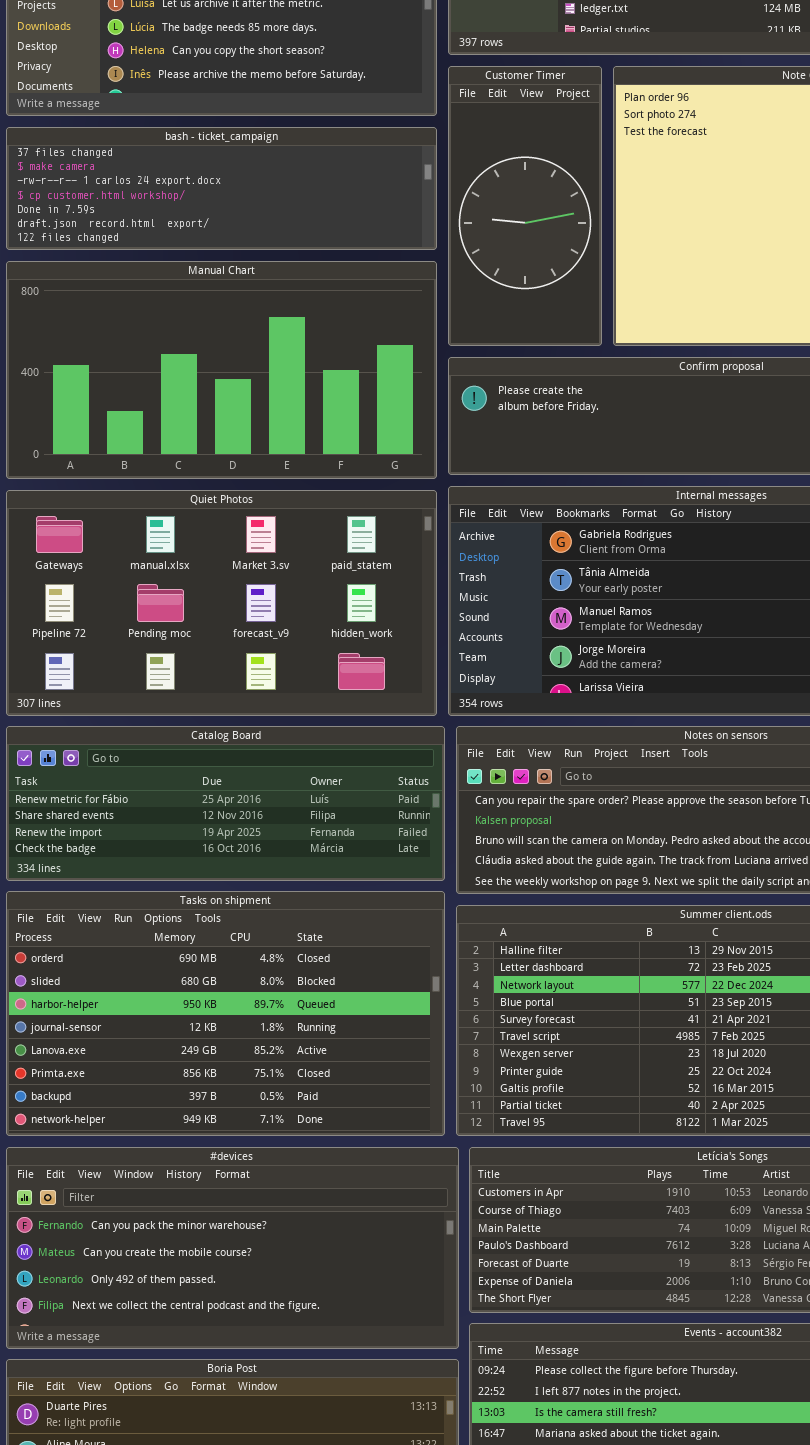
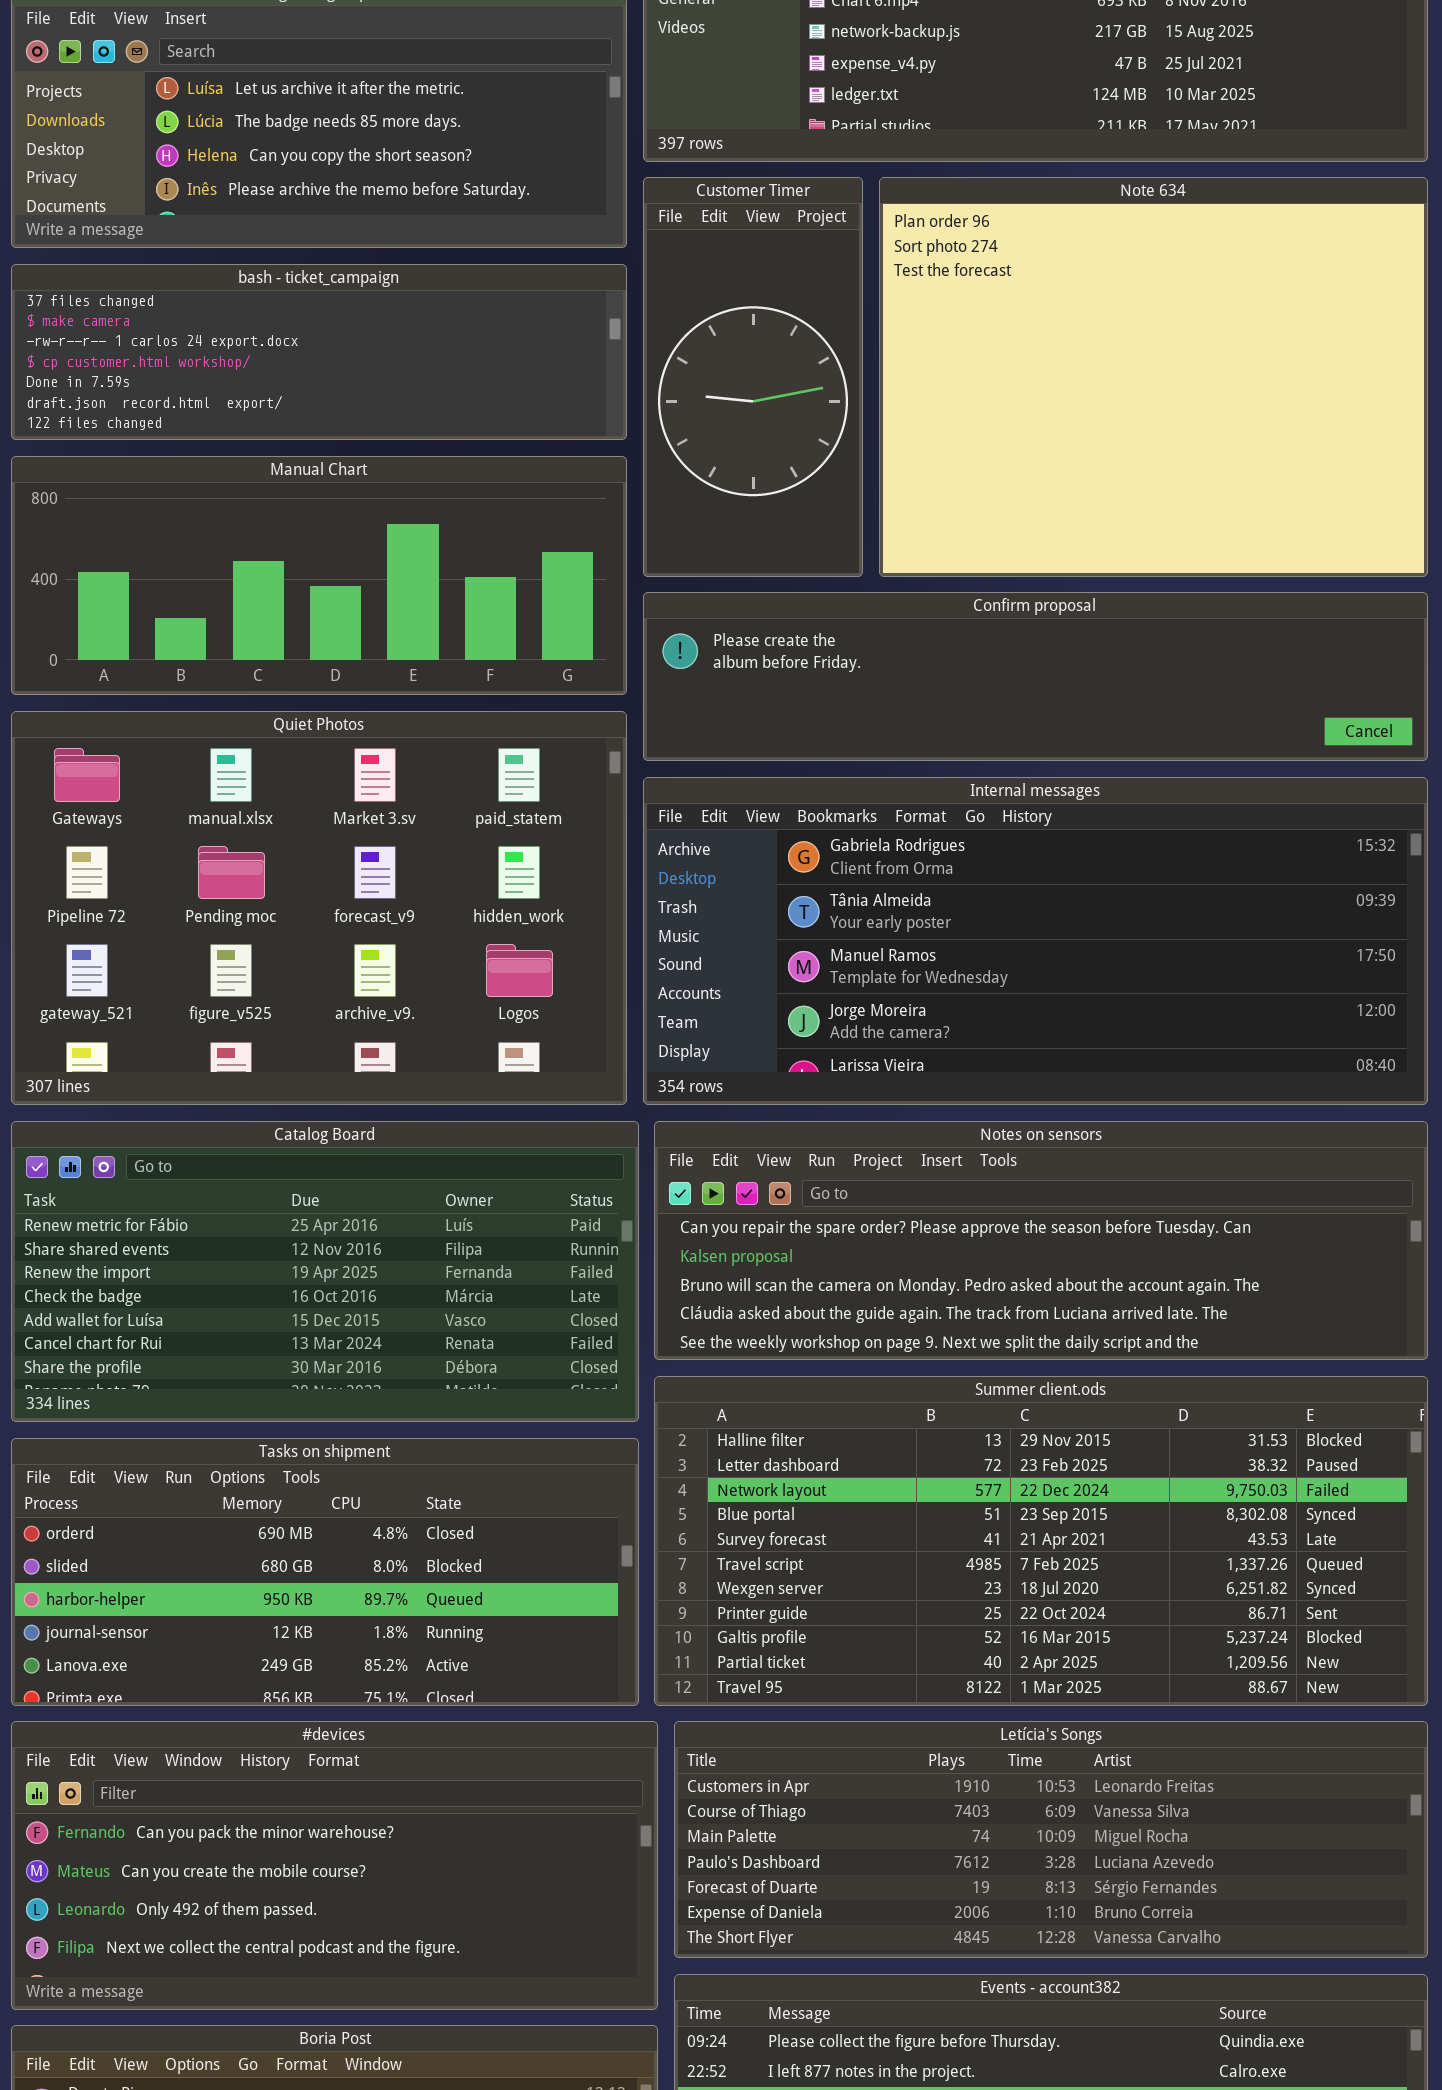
Manual Chart: [6,261,437,479] -> [11,456,627,695], resized
Quiet Photos: [6,490,437,716] -> [11,711,627,1105], resized
Catalog Board: [6,726,445,881] -> [11,1121,639,1422], resized
Tasks on shipment: [6,891,445,1136] -> [11,1438,639,1706], resized

